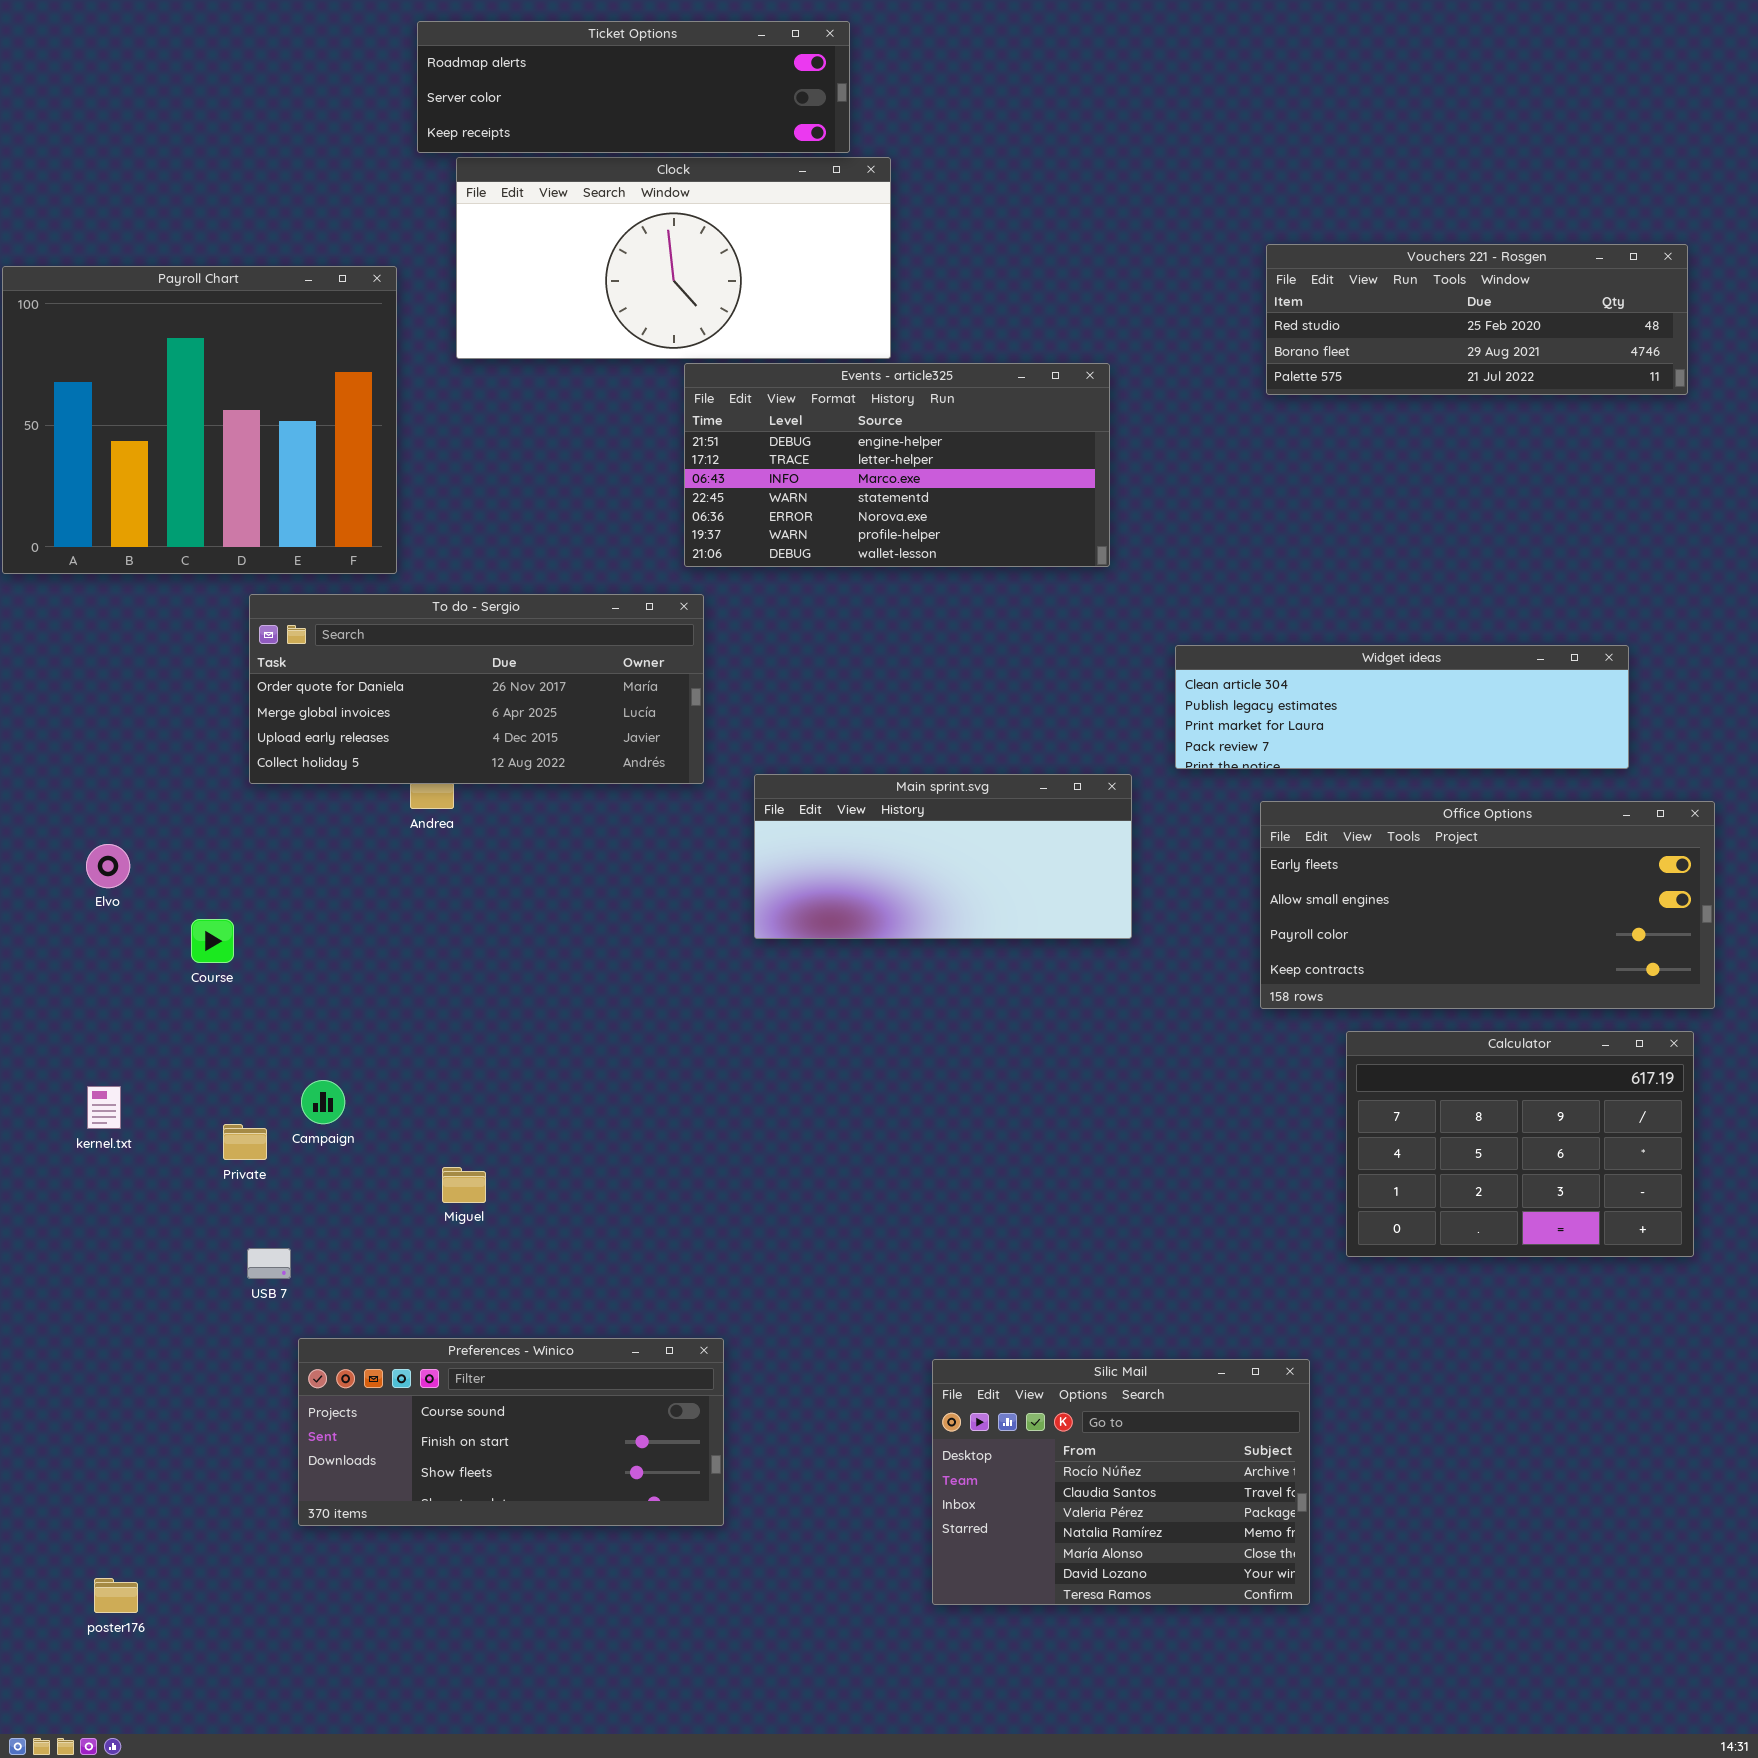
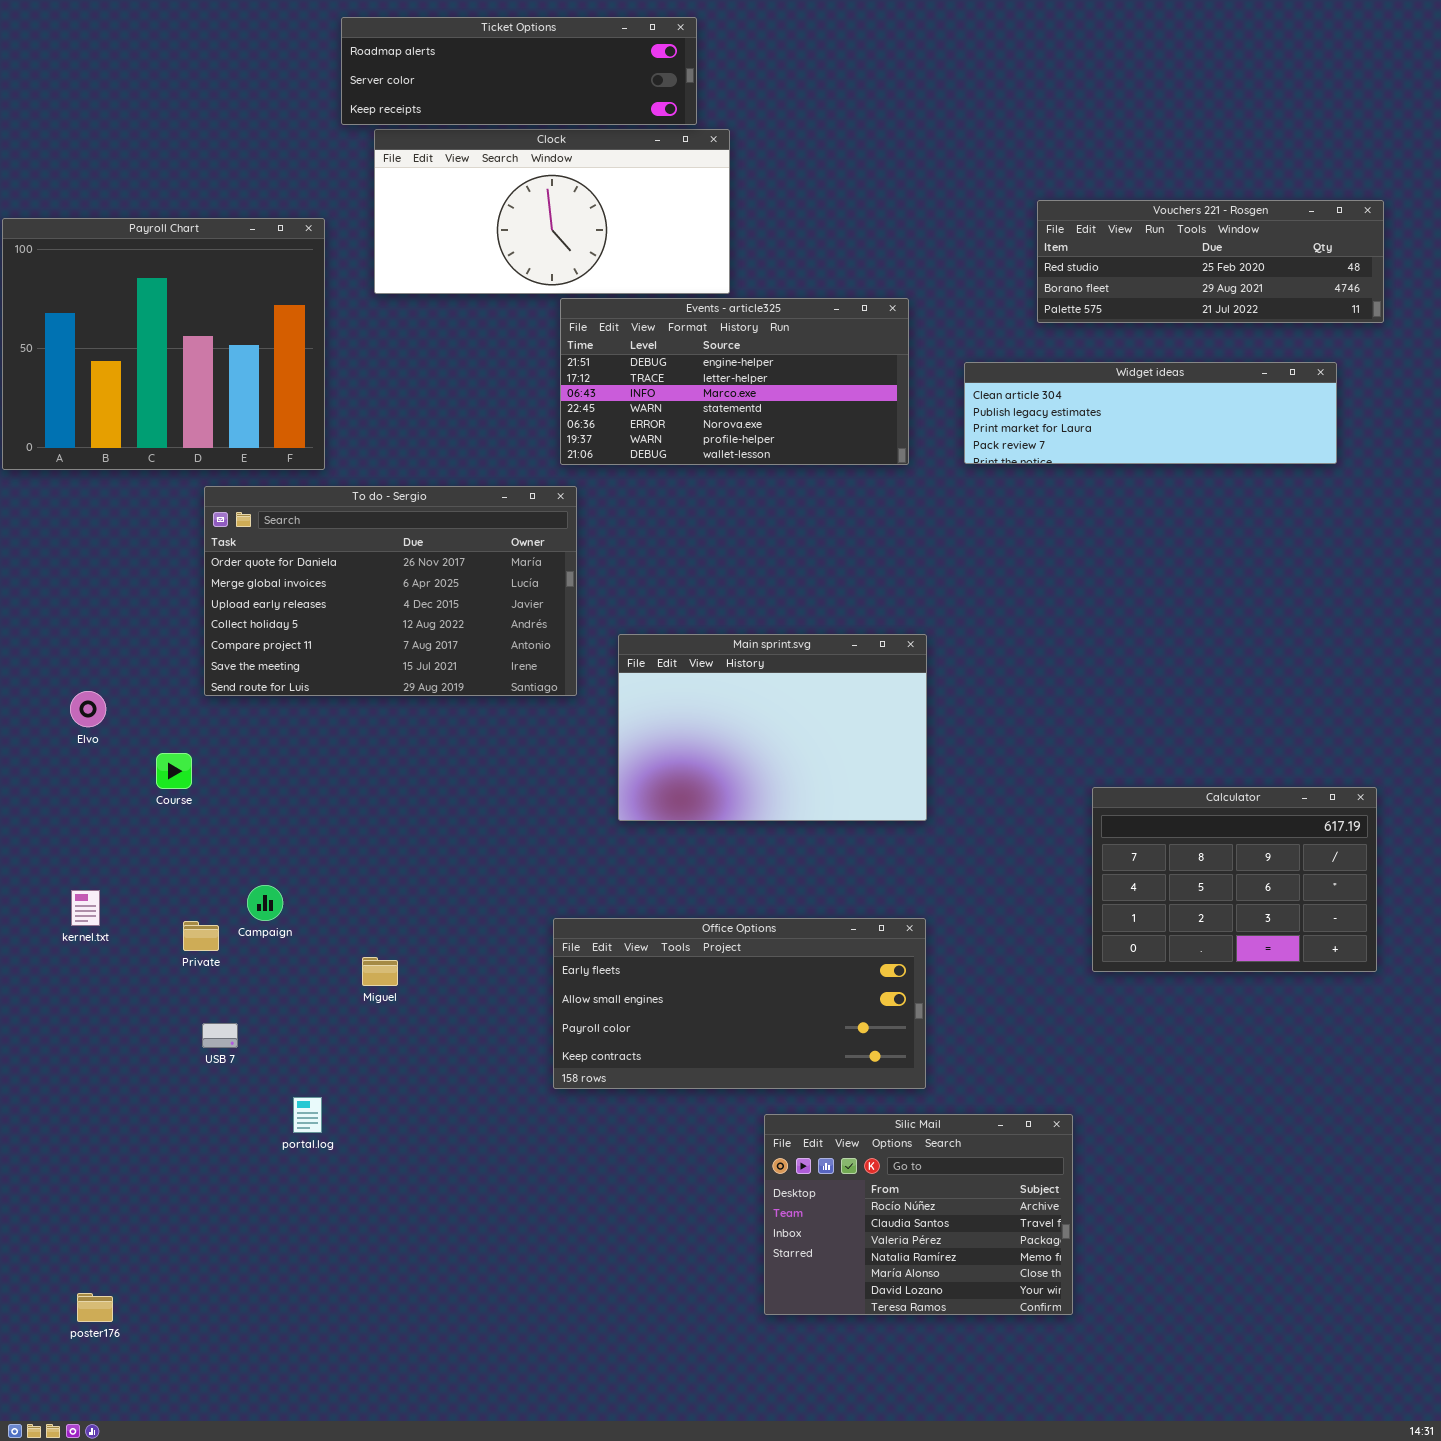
To do - Sergio: [249,594,704,784] -> [204,486,577,696], resized
Widget ideas: [1175,645,1629,769] -> [964,362,1337,464], moved
Main sprint.svg: [754,774,1132,939] -> [618,634,927,821], resized
Office Options: [1260,801,1715,1009] -> [553,918,926,1089], moved
Calculator: [1346,1031,1694,1257] -> [1092,787,1377,972], moved
Preferences - Winico: [298,1338,724,1526] -> none, closed

